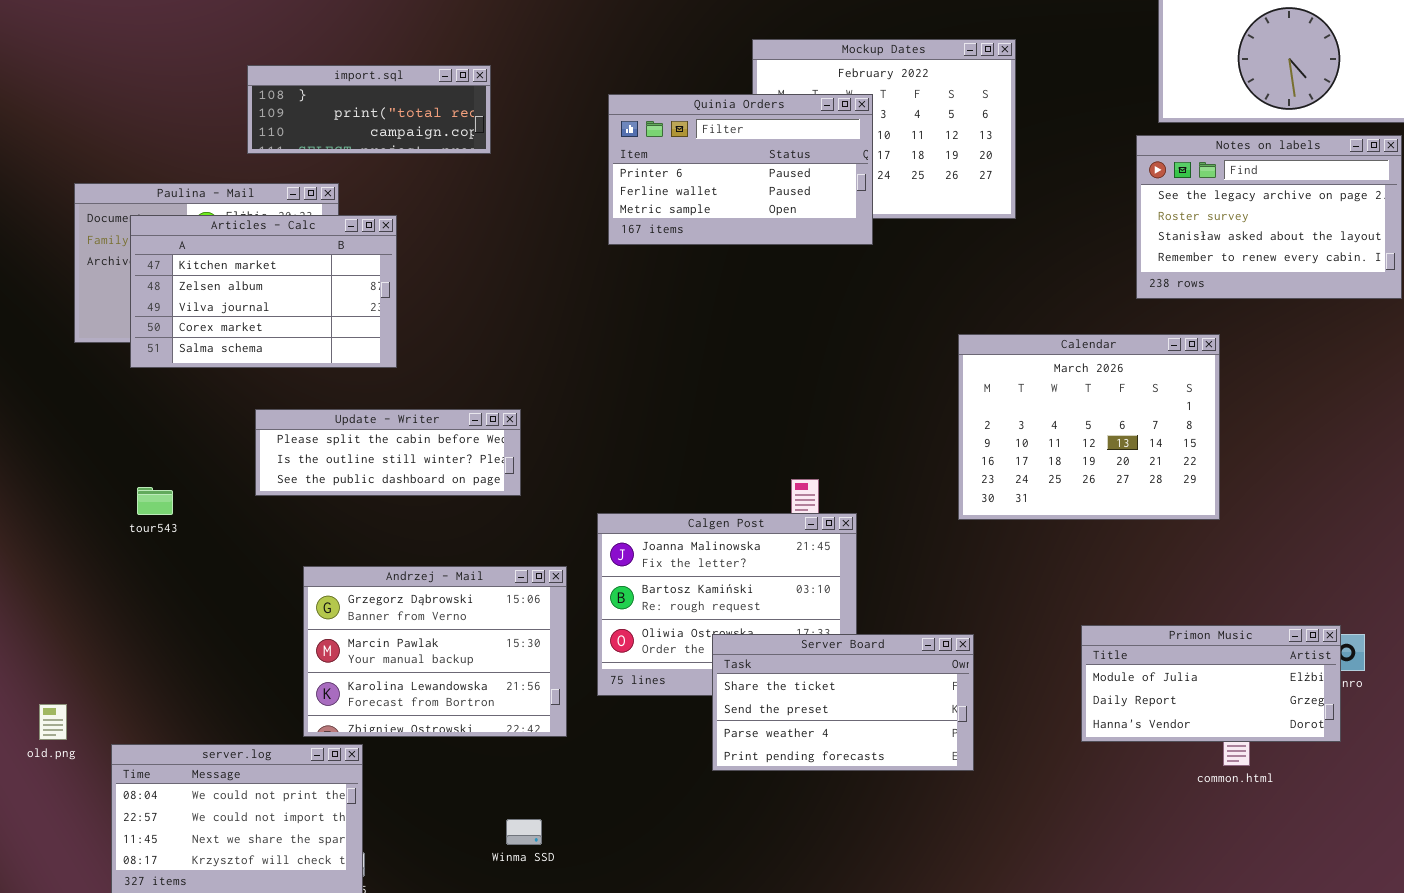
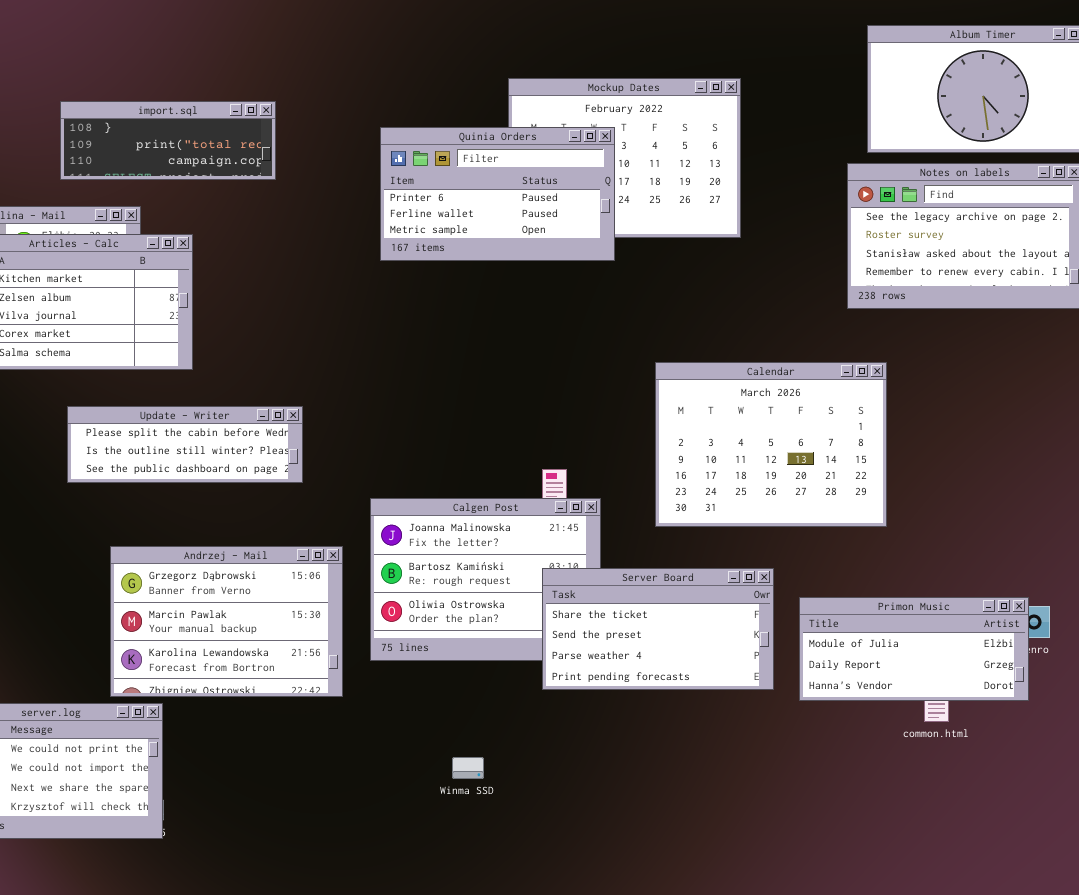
Calendar: [958,334,1220,520] -> [655,362,887,527], moved
Server Board: [712,634,974,771] -> [542,568,774,690], moved
Winma SSD: [506,819,542,845] -> [452,757,484,779], moved

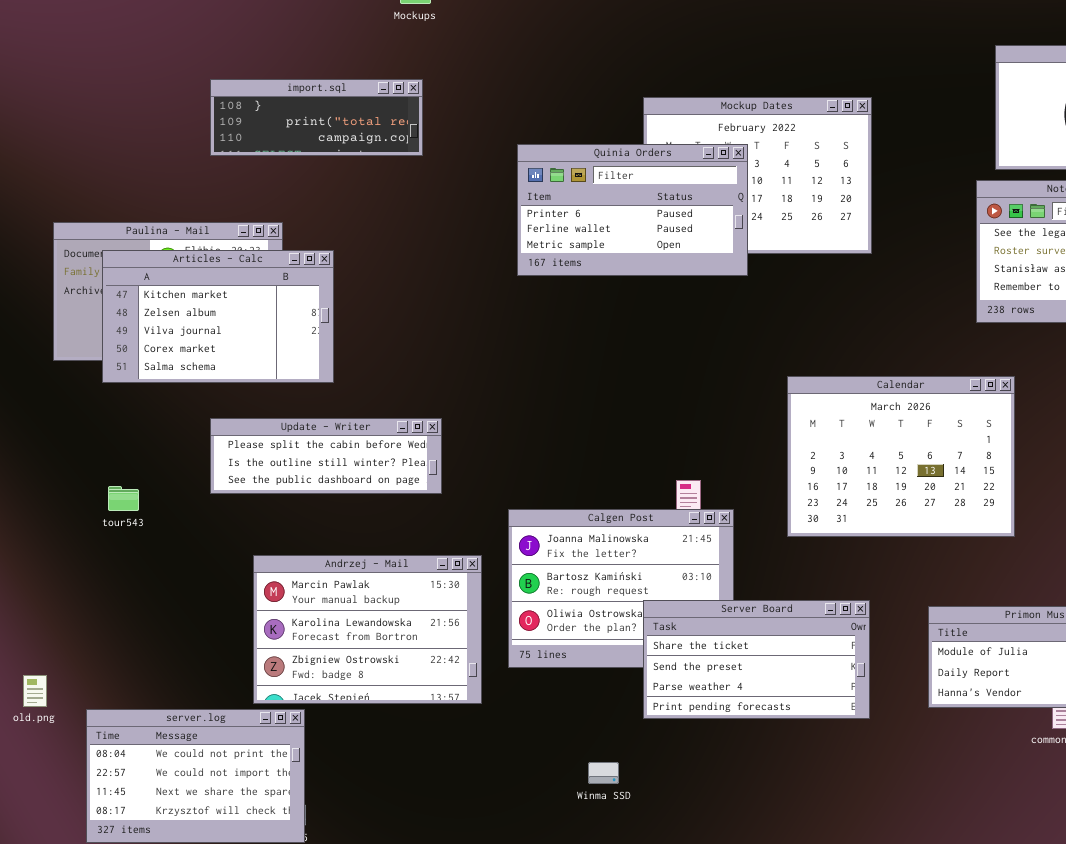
import.sql: [60,101,276,180] -> [210,79,423,156], moved
Andrzej - Mail: [110,546,343,697] -> [253,555,482,704], scrolled down 1 row
Server Board: [542,568,774,690] -> [643,600,870,719], moved

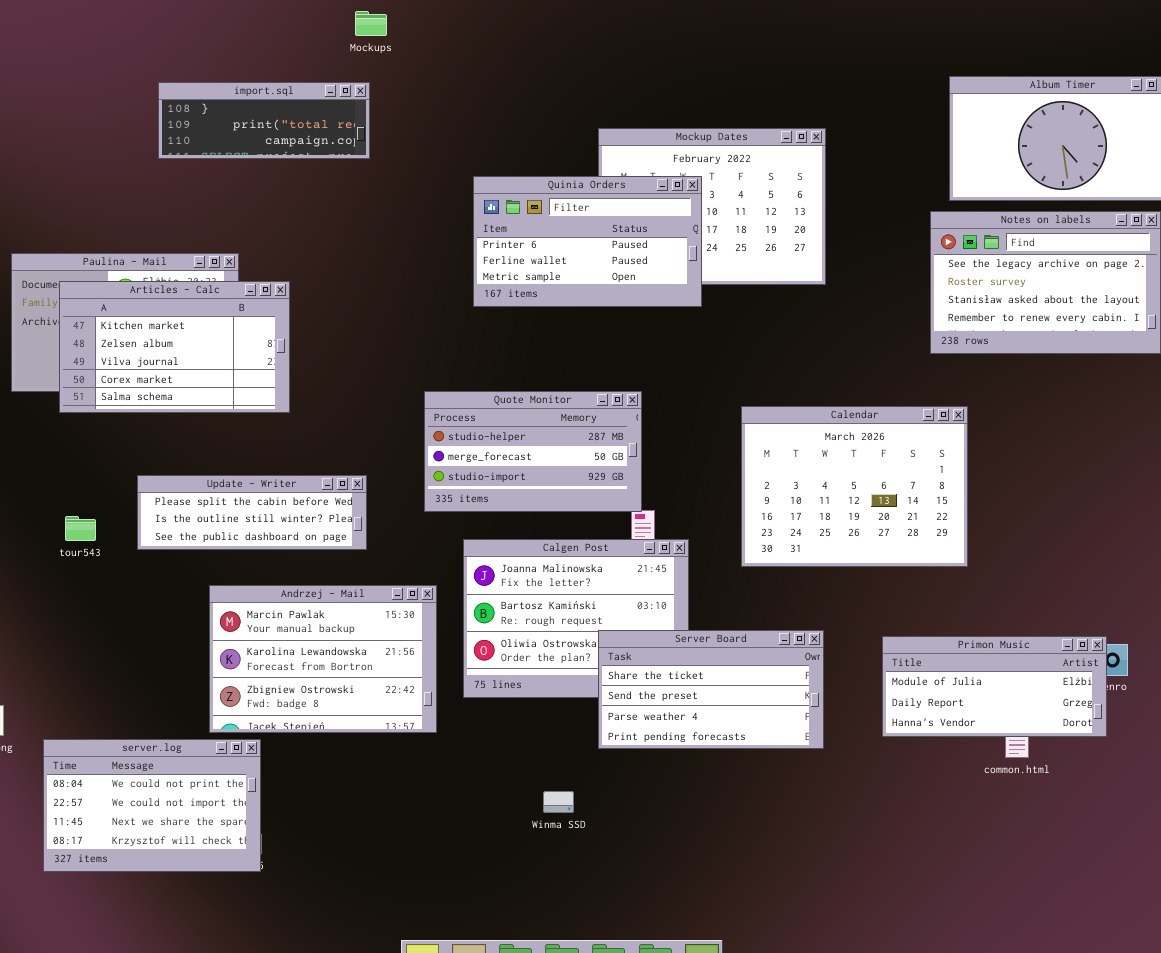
import.sql: [210,79,423,156] -> [158,82,370,159], moved
Quote Monitor: none -> [424,391,642,512], opened
Update - Writer: [210,418,442,494] -> [137,475,367,550], moved

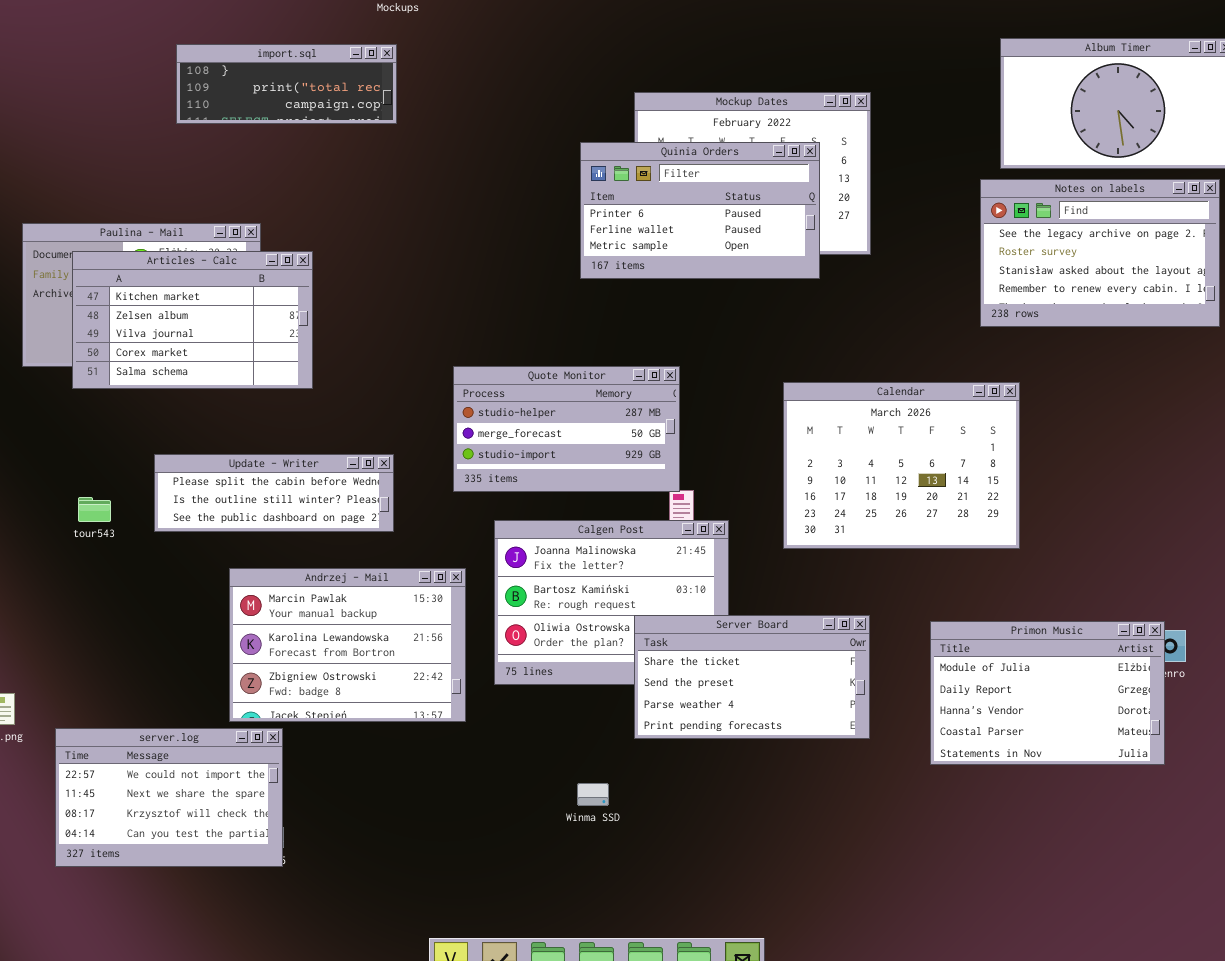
Quinia Orders: [473,176,702,307] -> [580,142,820,279], moved
Primon Music: [882,636,1107,737] -> [930,621,1165,765], resized
server.log: [43,739,261,872] -> [55,728,283,867], scrolled down 1 row

